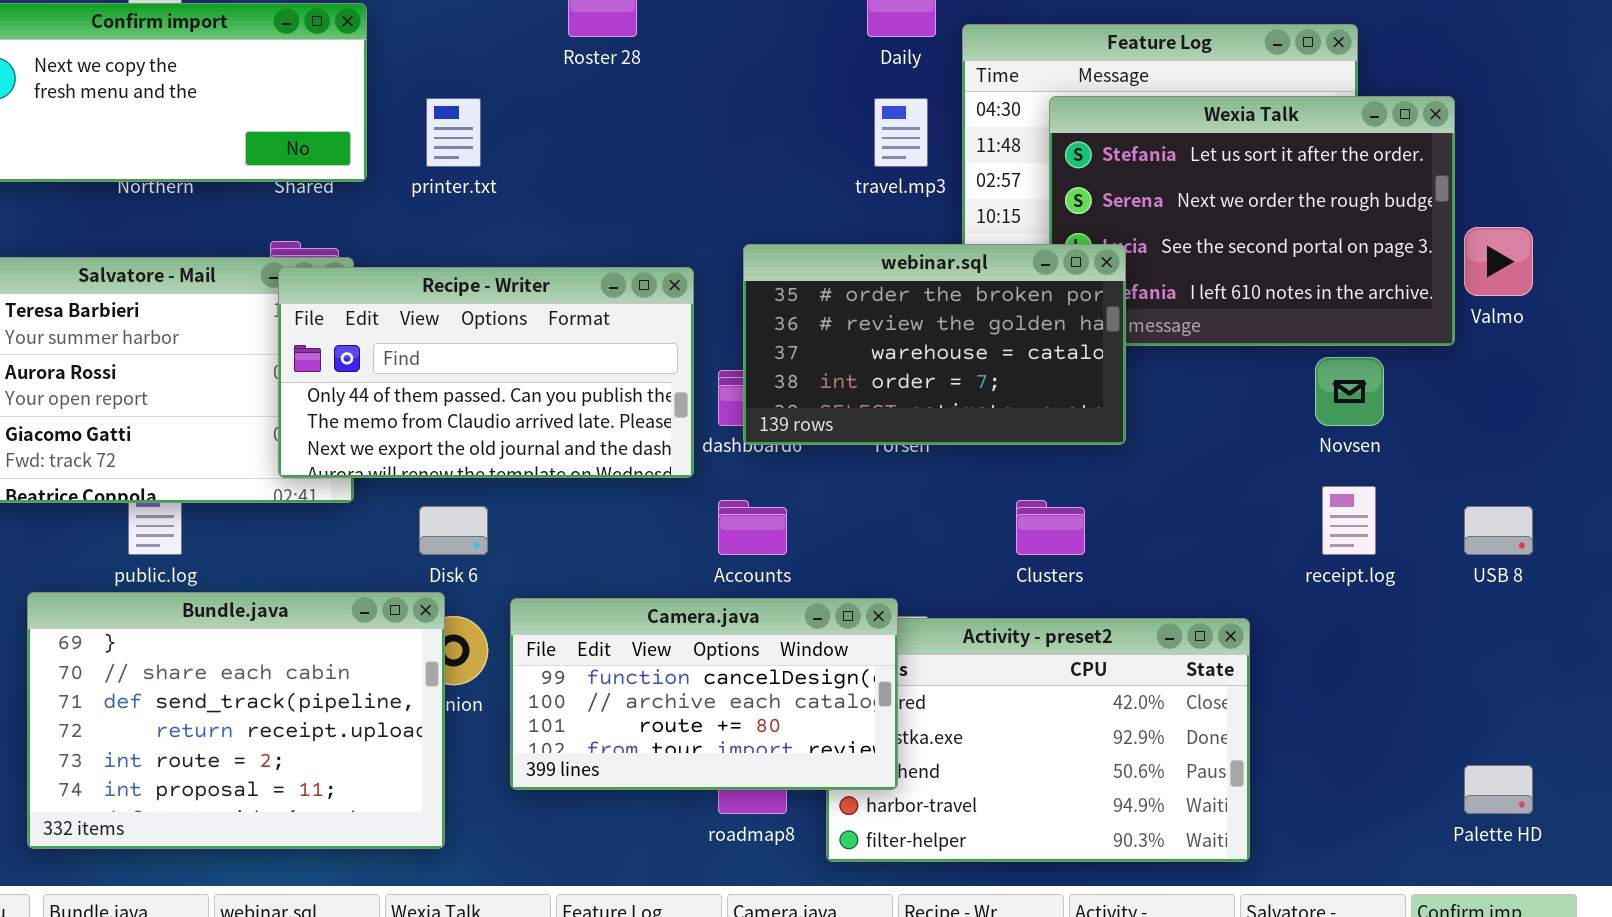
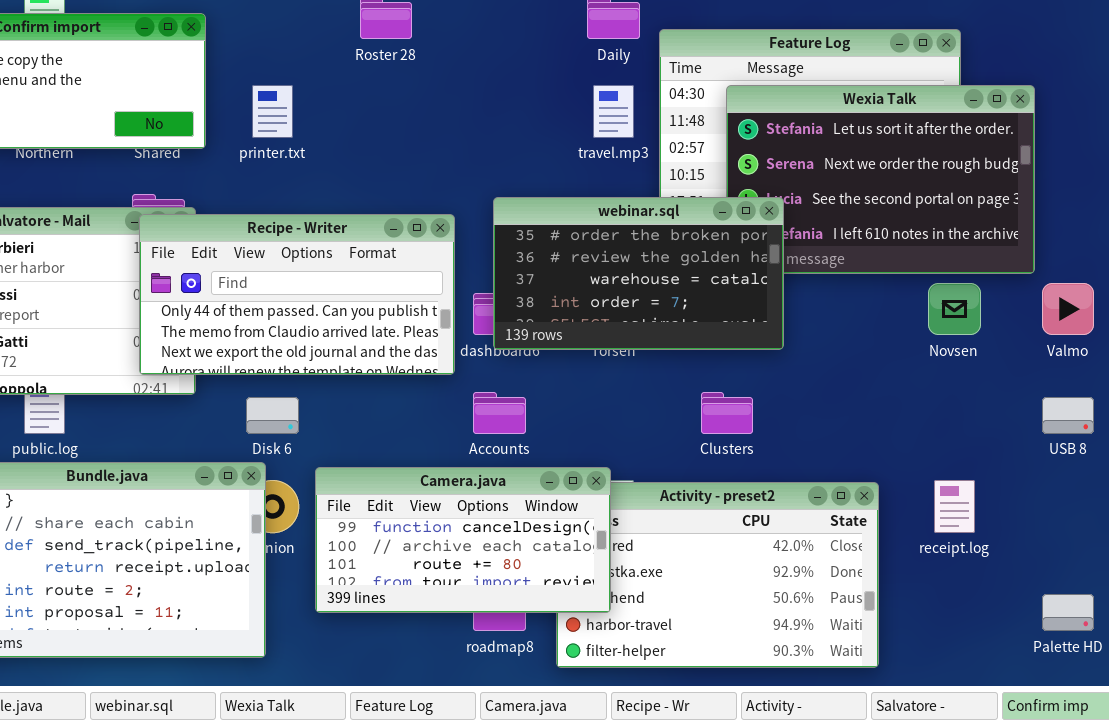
Valmo: [1464,227,1533,296] -> [1042,283,1094,335], moved
receipt.log: [1322,486,1376,555] -> [934,480,975,533], moved

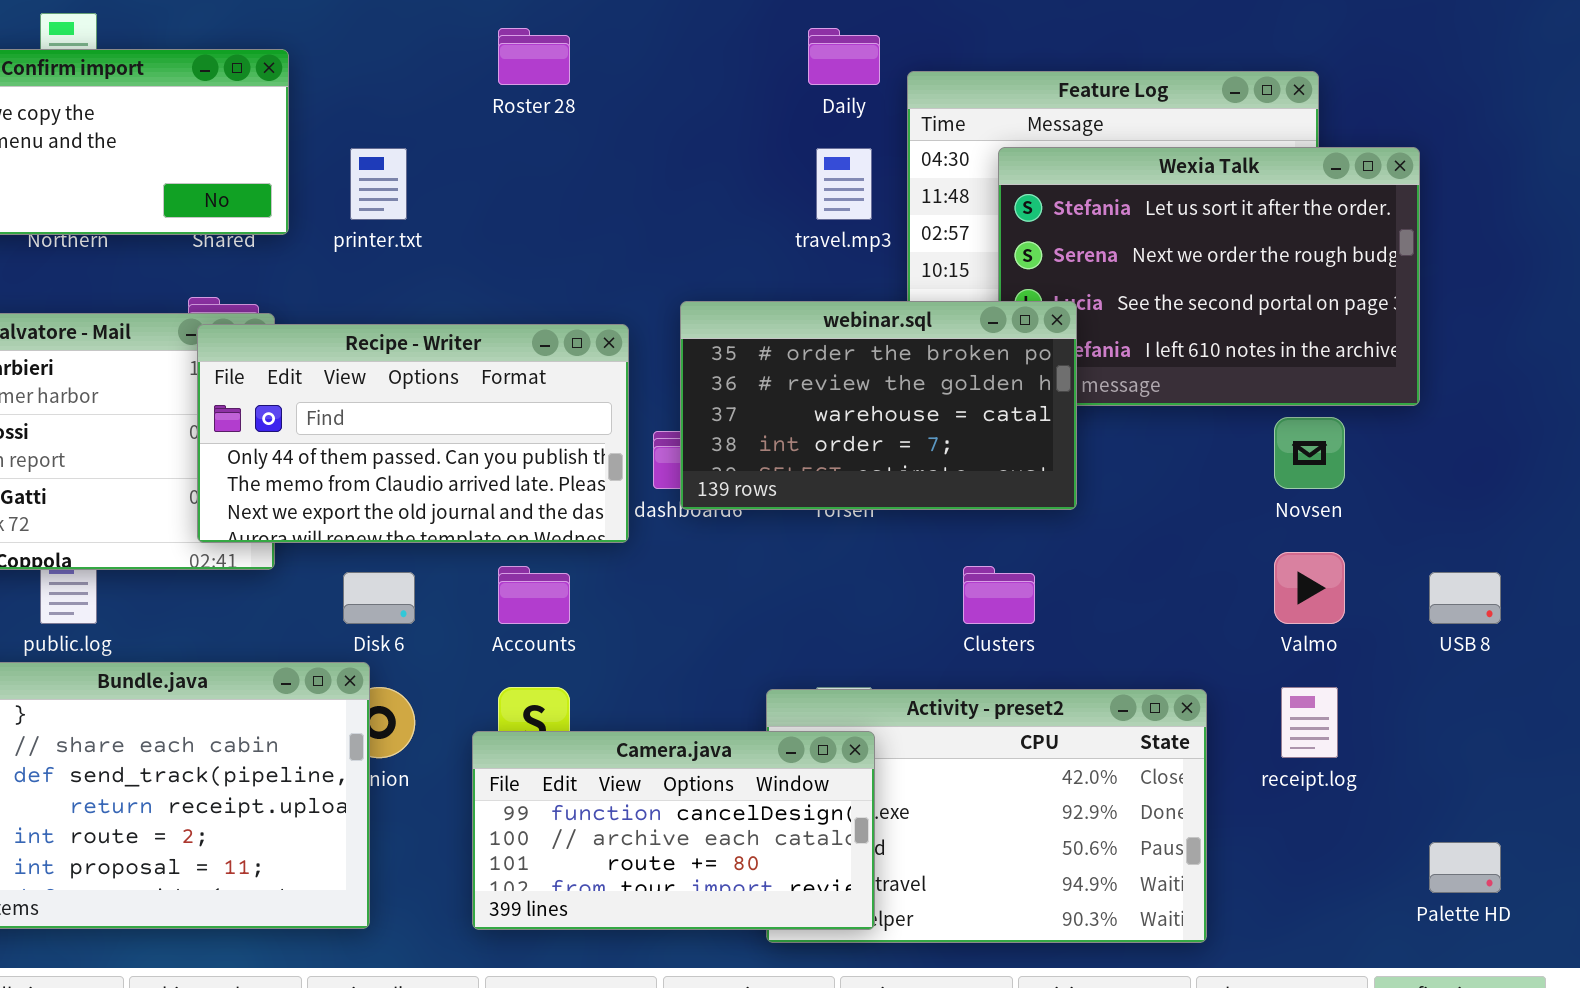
Valmo: [1042,283,1094,335] -> [1274,552,1345,624], moved
Accounts: [473,392,526,434] -> [498,566,570,624], moved
Camera.java: [315,467,611,613] -> [472,731,875,930], moved

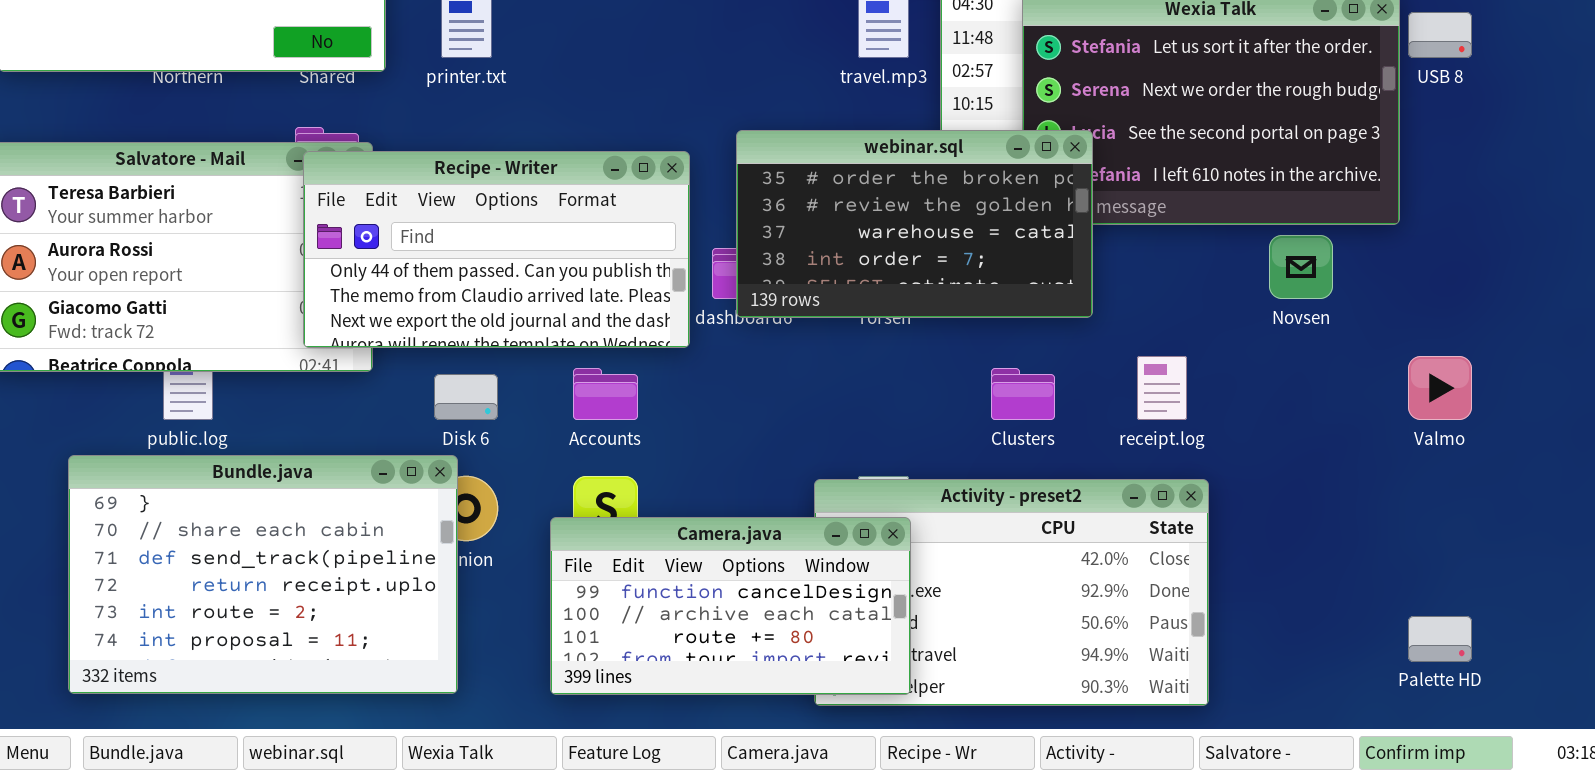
Valmo: [1274,552,1345,624] -> [1408,356,1472,420], moved
USB 8: [1429,572,1501,624] -> [1408,12,1472,58], moved
receipt.log: [1281,687,1338,758] -> [1137,356,1187,420], moved

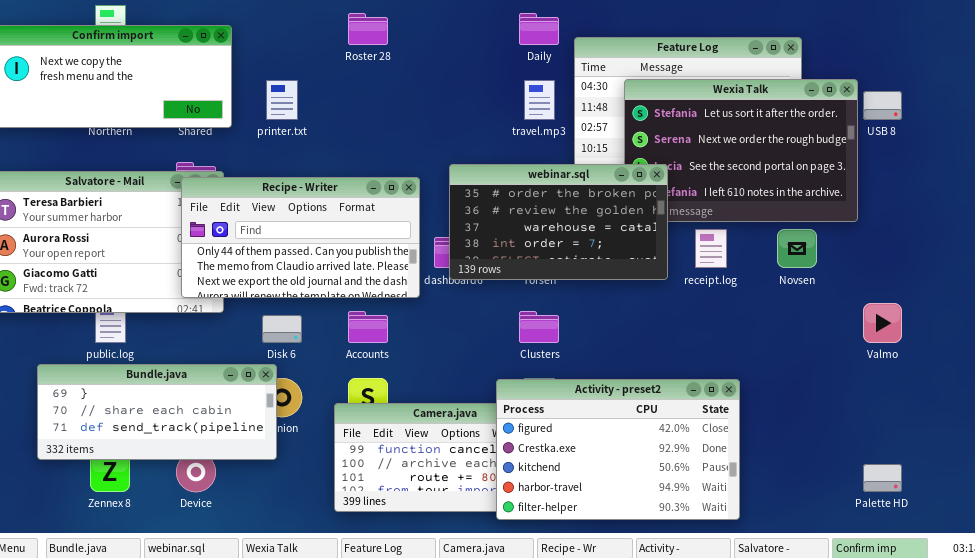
receipt.log: [1137,356,1187,420] -> [695,229,727,268], moved
Clusters: [991,368,1055,420] -> [519,311,559,343], moved
Bundle.java: [68,455,458,694] -> [37,364,277,460], resized
Activity - preset2: [814,479,1209,706] -> [496,379,740,520], raised

